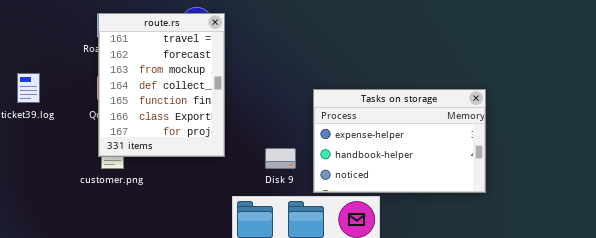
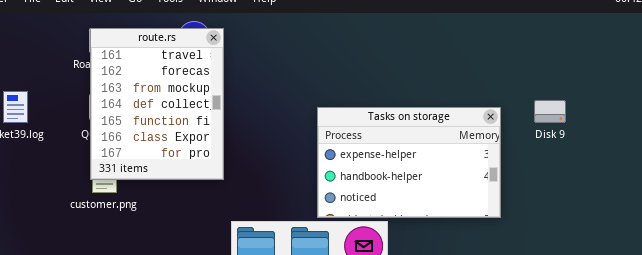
Disk 9: [265,148,296,169] -> [534,100,566,123], moved

